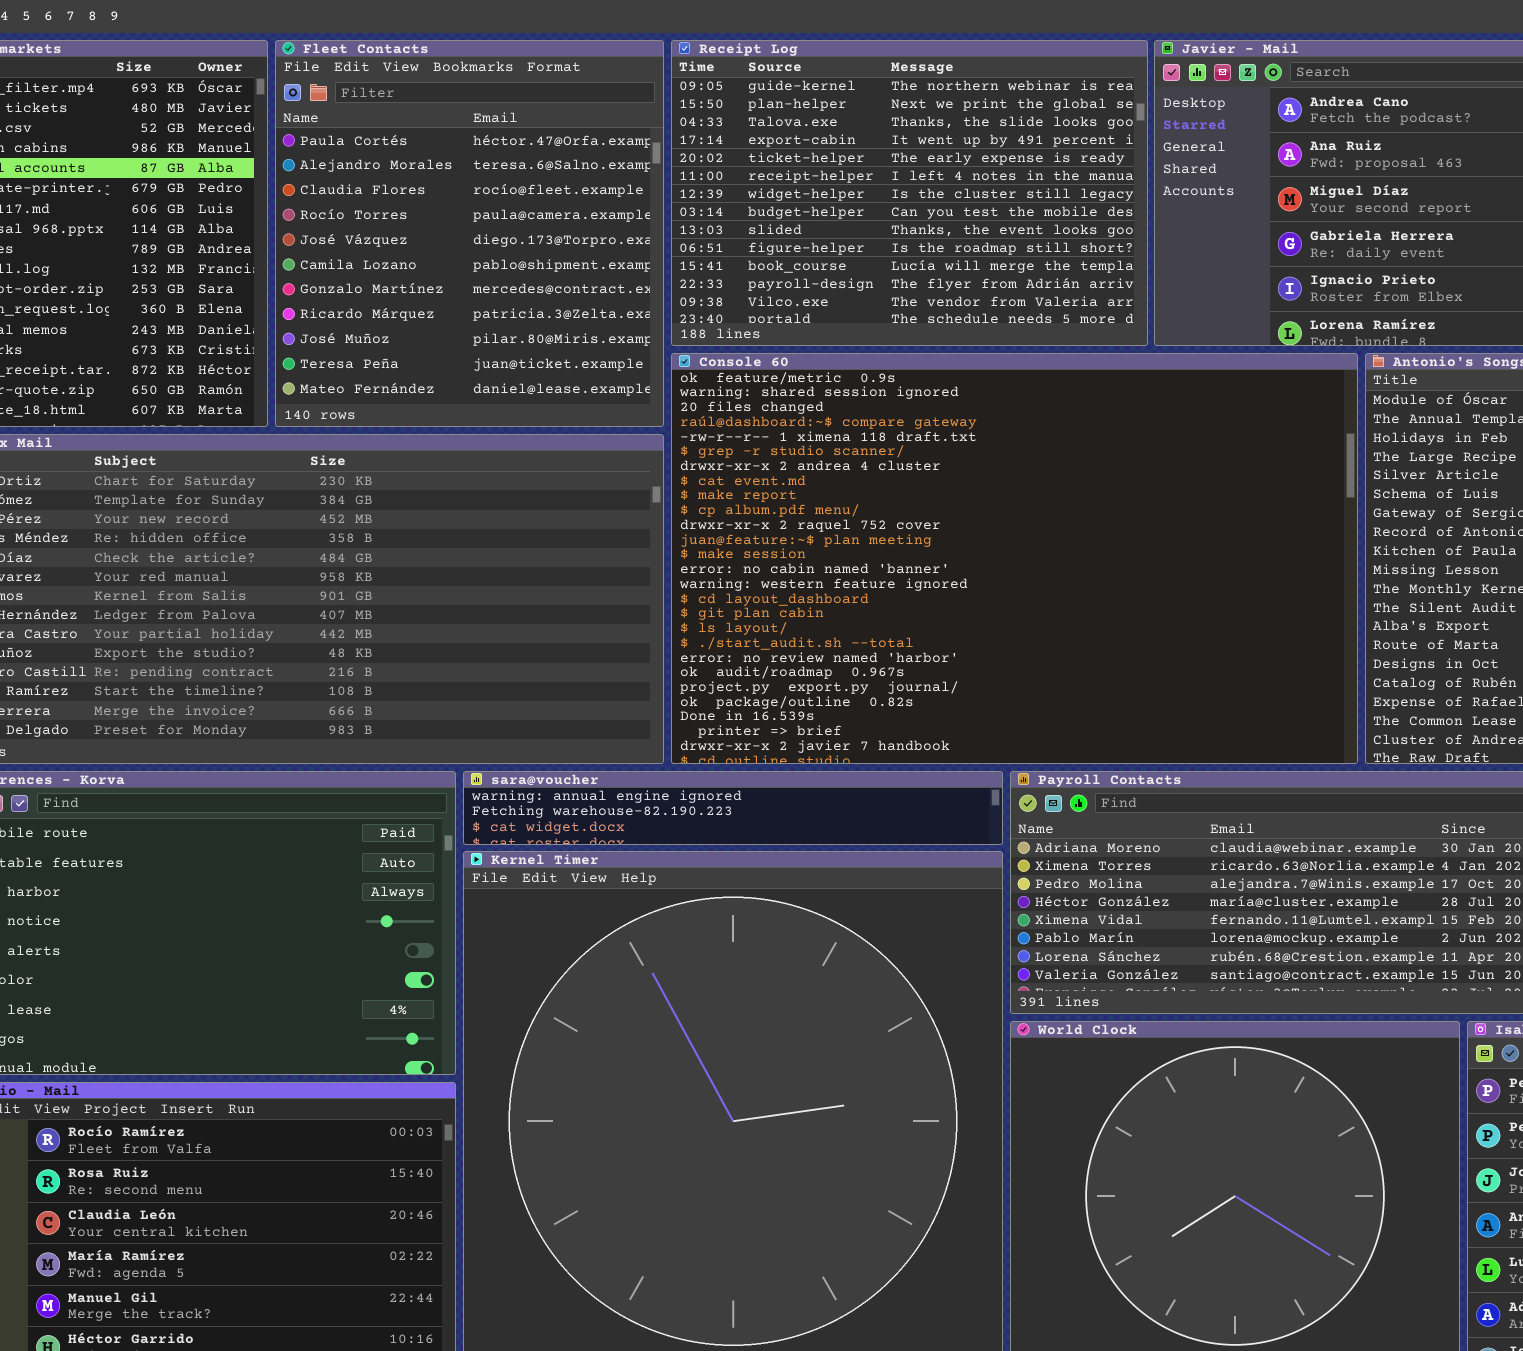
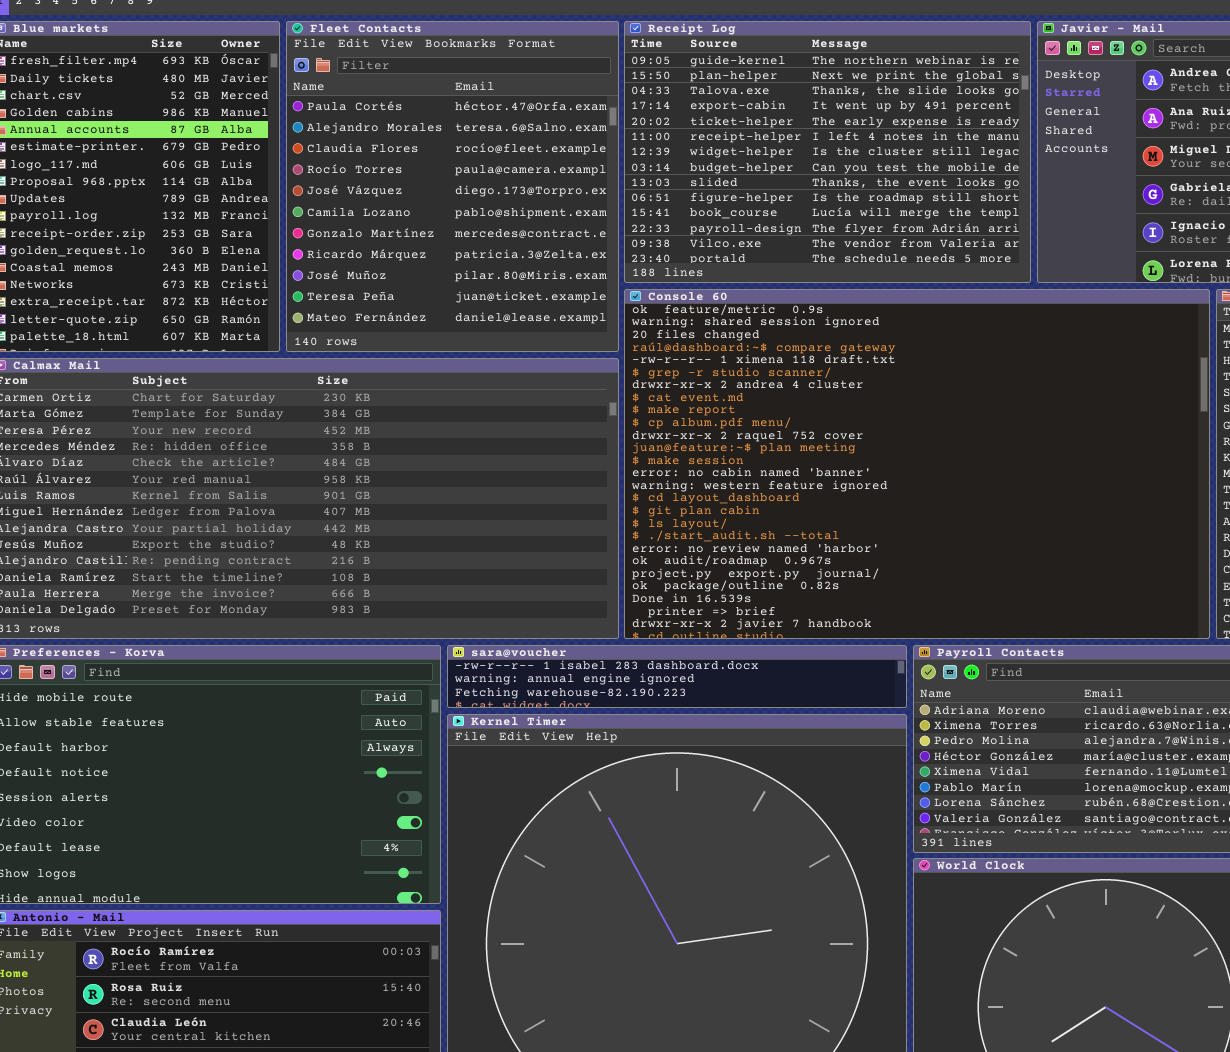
sara@voucher: [463,771,1003,845] -> [447,645,907,708], scrolled up 1 row

